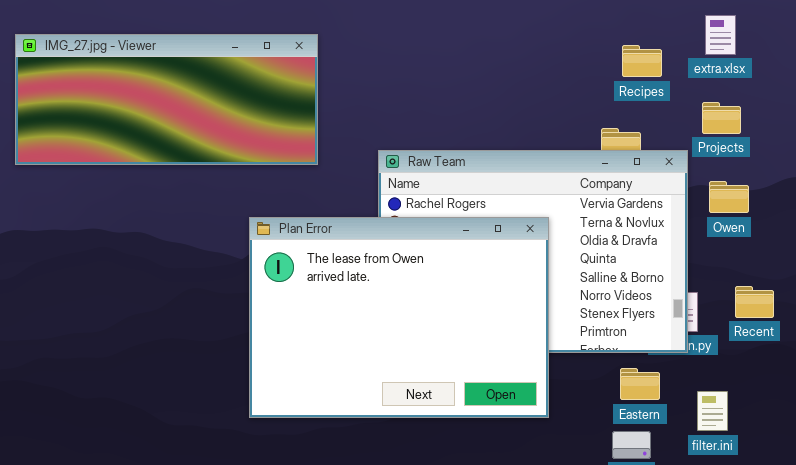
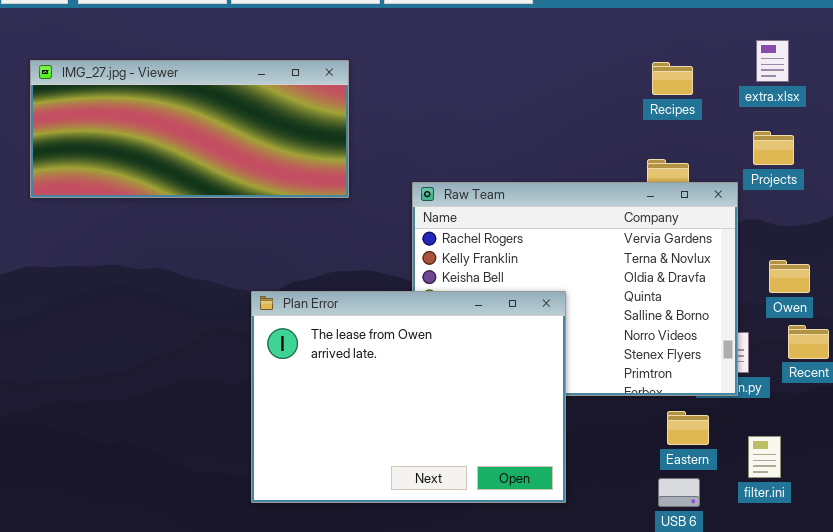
Recipes: [622,45,662,77] -> [652,62,693,95], moved
Owen: [709,181,749,213] -> [769,260,810,293], moved
Plan Error: [249,217,549,418] -> [251,291,566,503], moved

